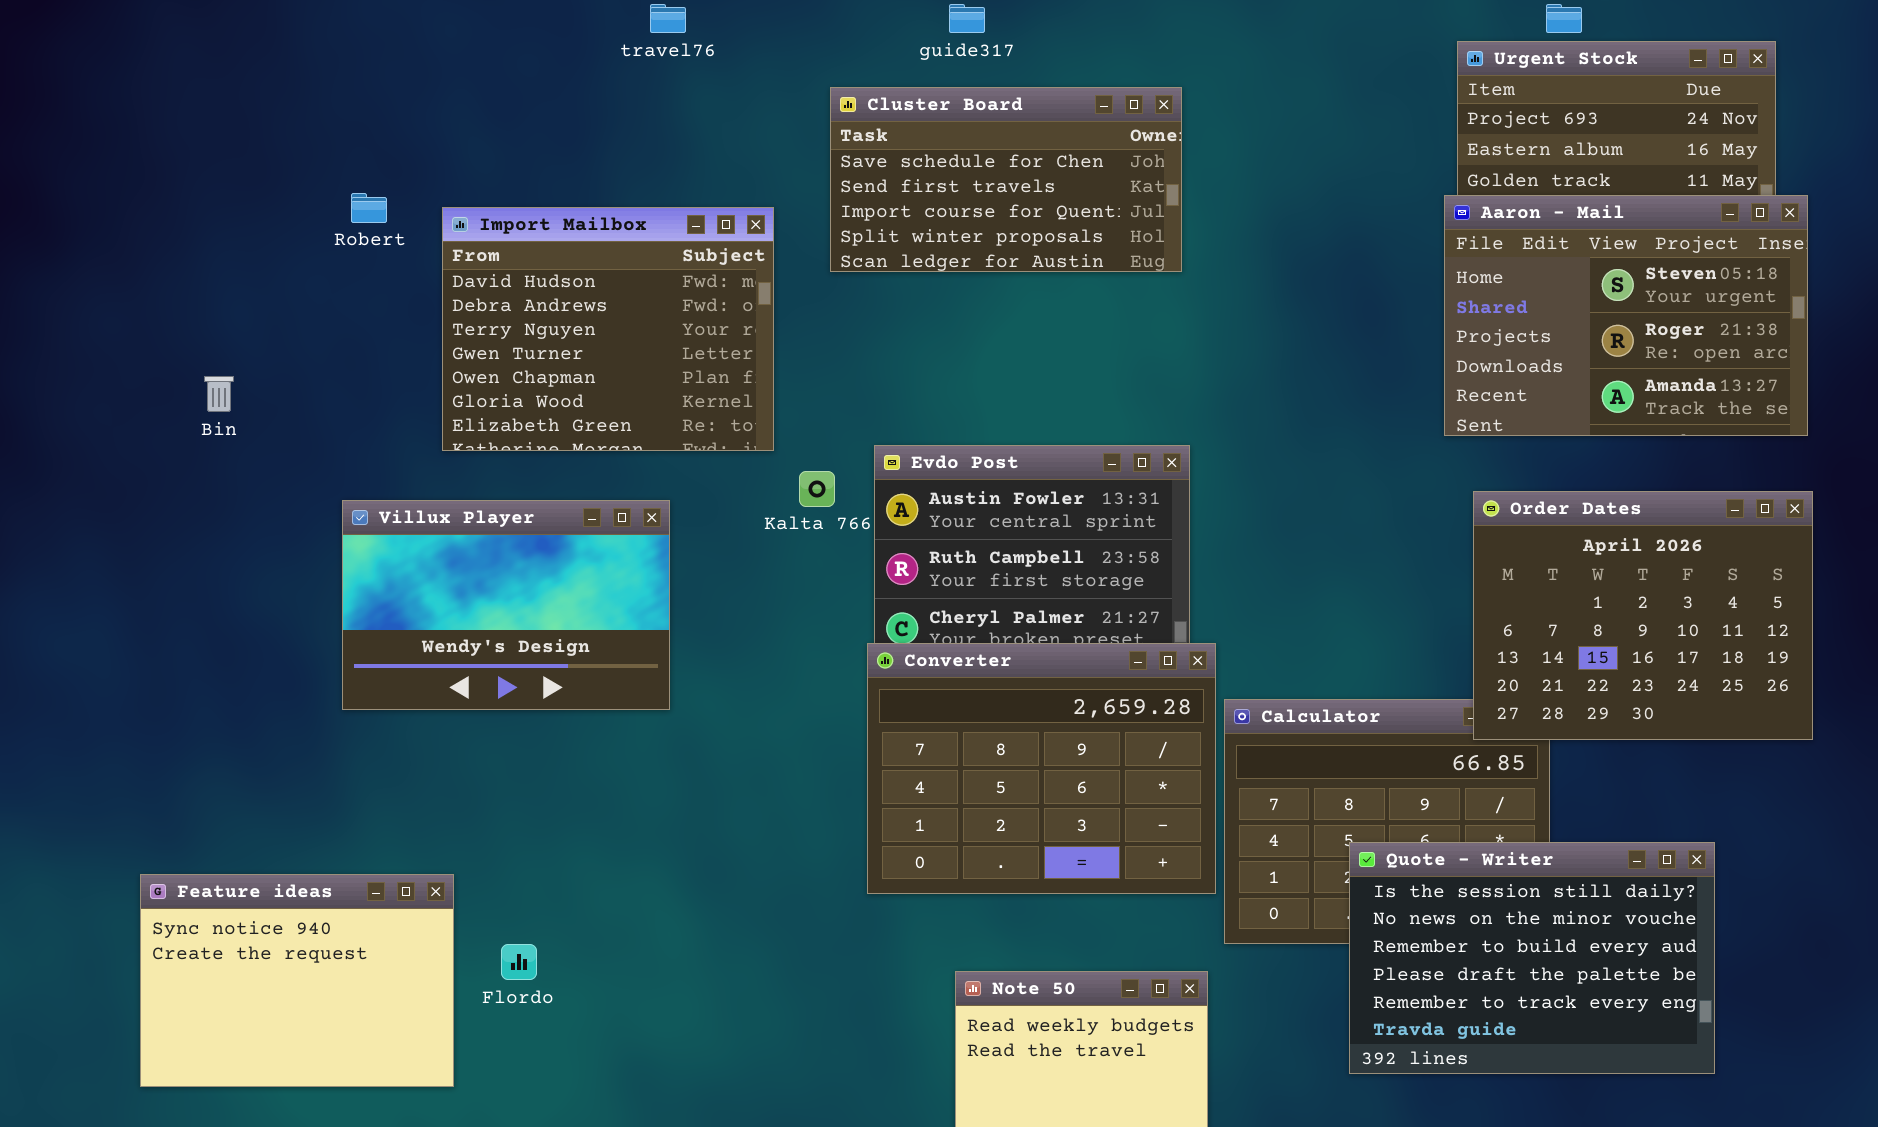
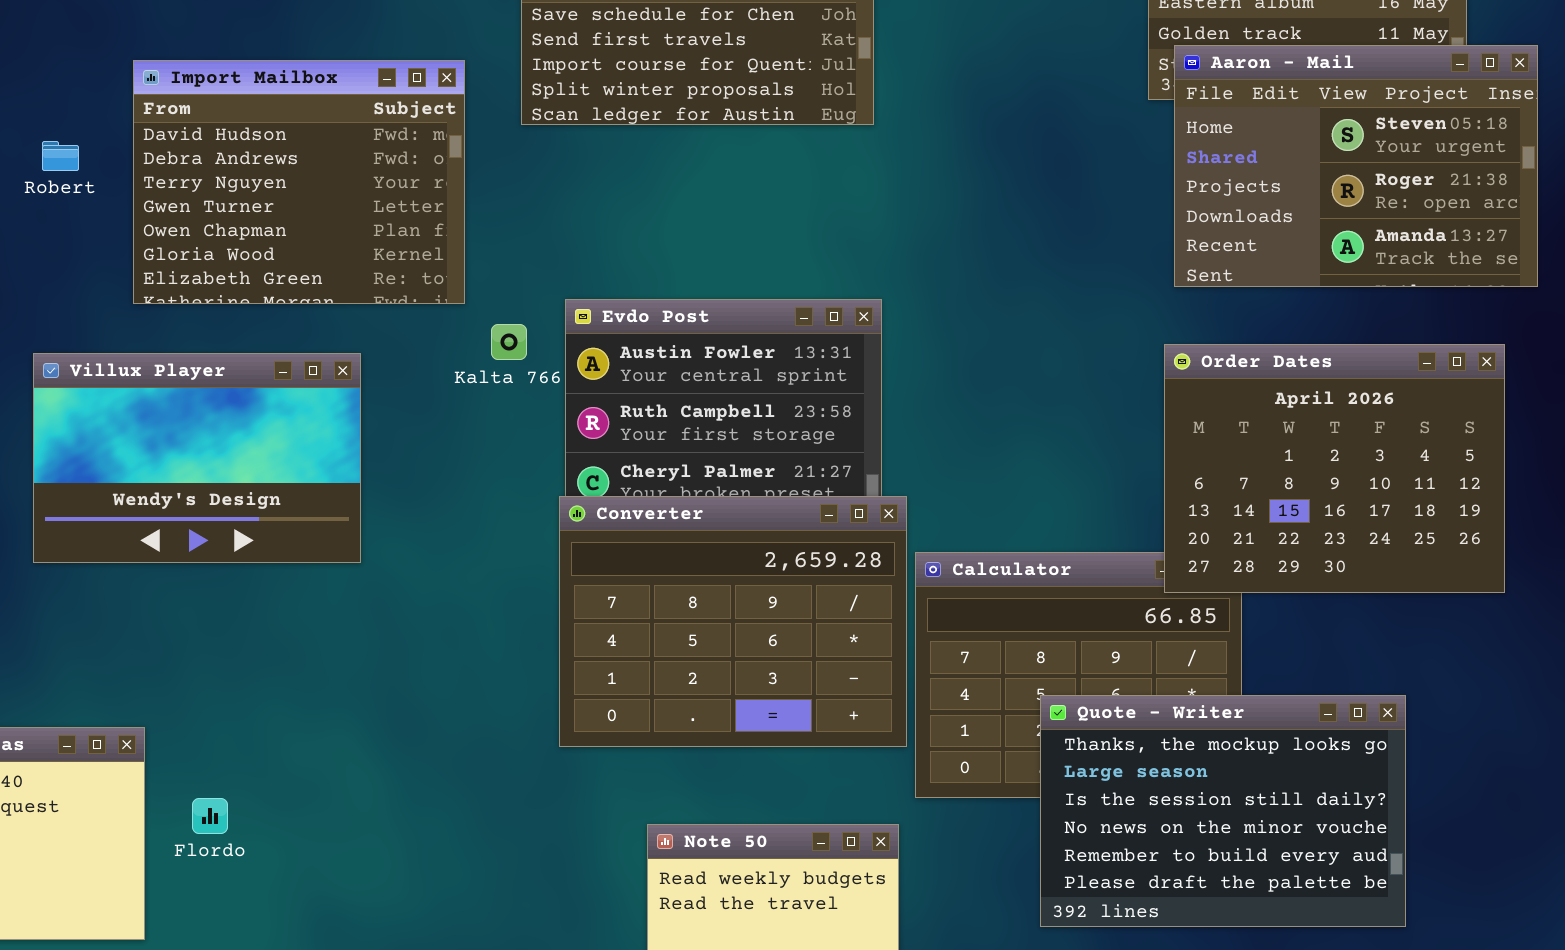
Robert: [351,193,387,223] -> [42,141,79,171], moved
Aaron - Mail: [1444,195,1808,436] -> [1174,45,1538,287], moved
Quote - Writer: [1349,842,1715,1074] -> [1040,695,1406,927], scrolled up 2 rows

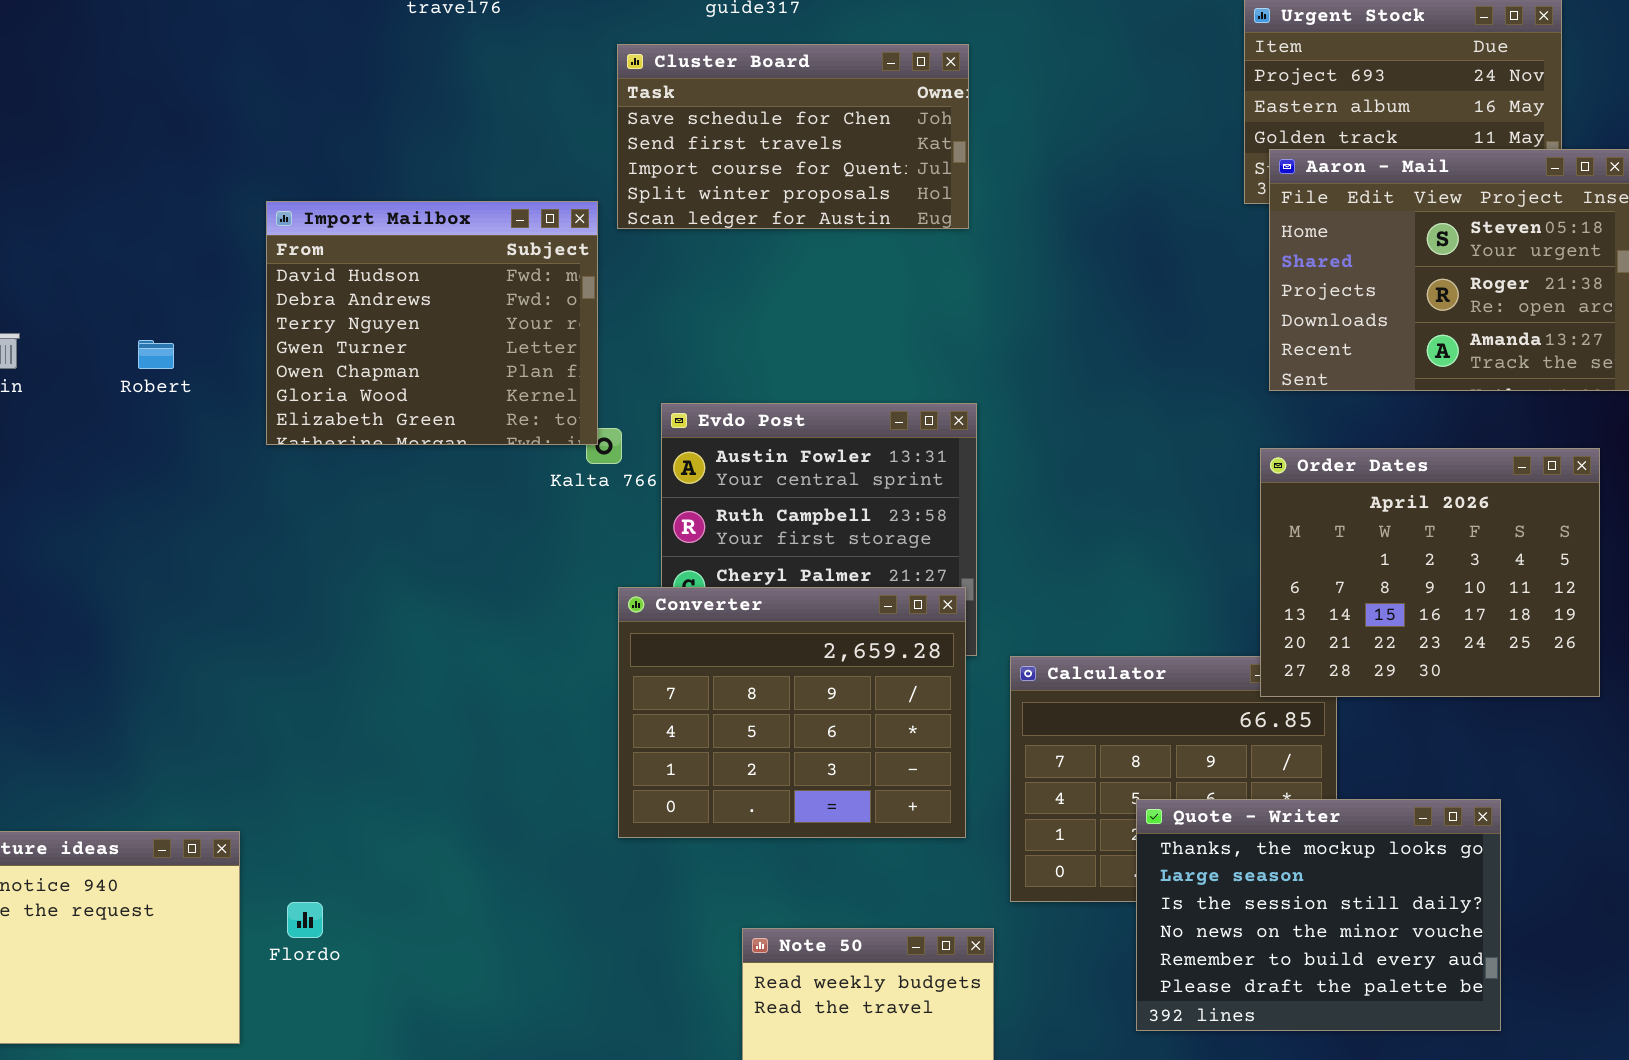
Import Mailbox: [133,60,465,304] -> [266,201,598,445], moved
Robert: [42,141,79,171] -> [138,340,174,369], moved
Villux Player: [33,353,361,563] -> none, closed
Converter: [559,496,907,747] -> [618,587,966,838], moved

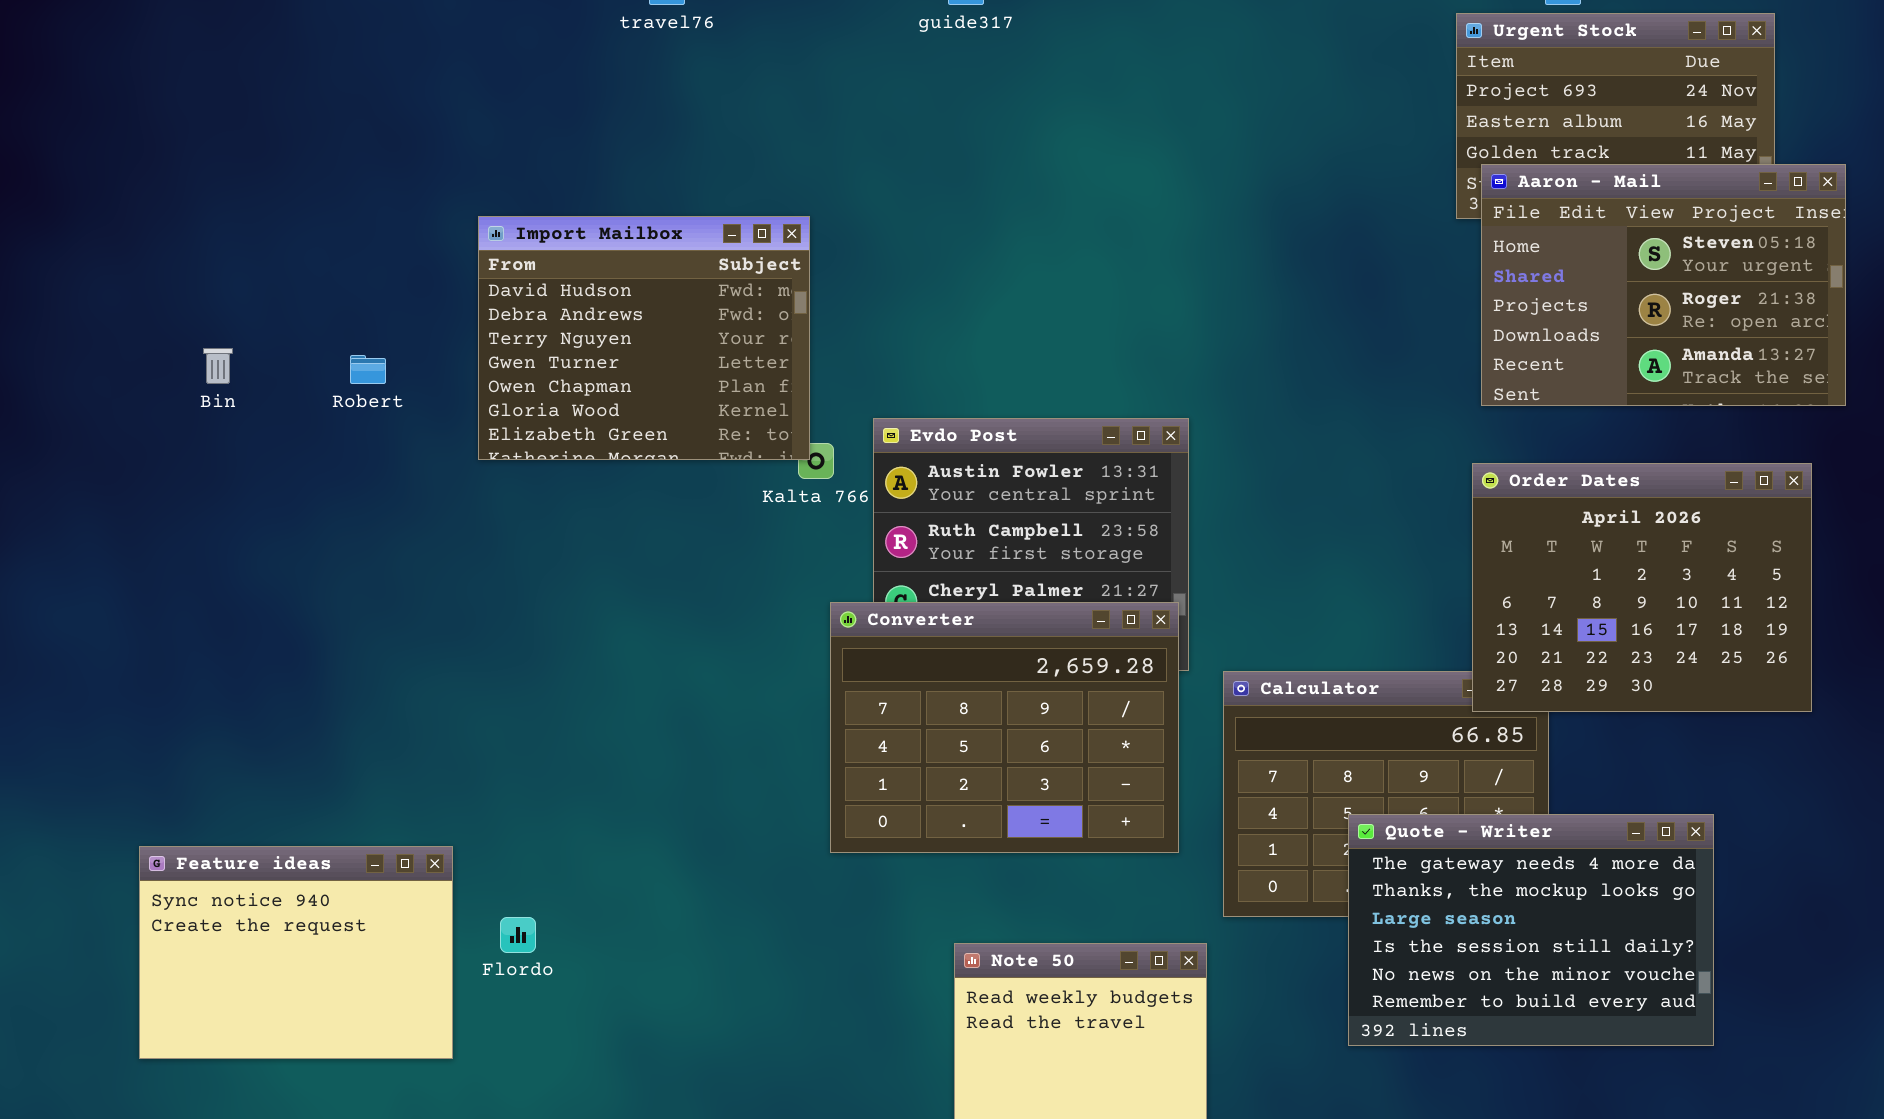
Cluster Board: [617,44,969,229] -> none, closed
Quote - Writer: [1136,799,1501,1031] -> [1348,814,1714,1046], scrolled up 1 row

